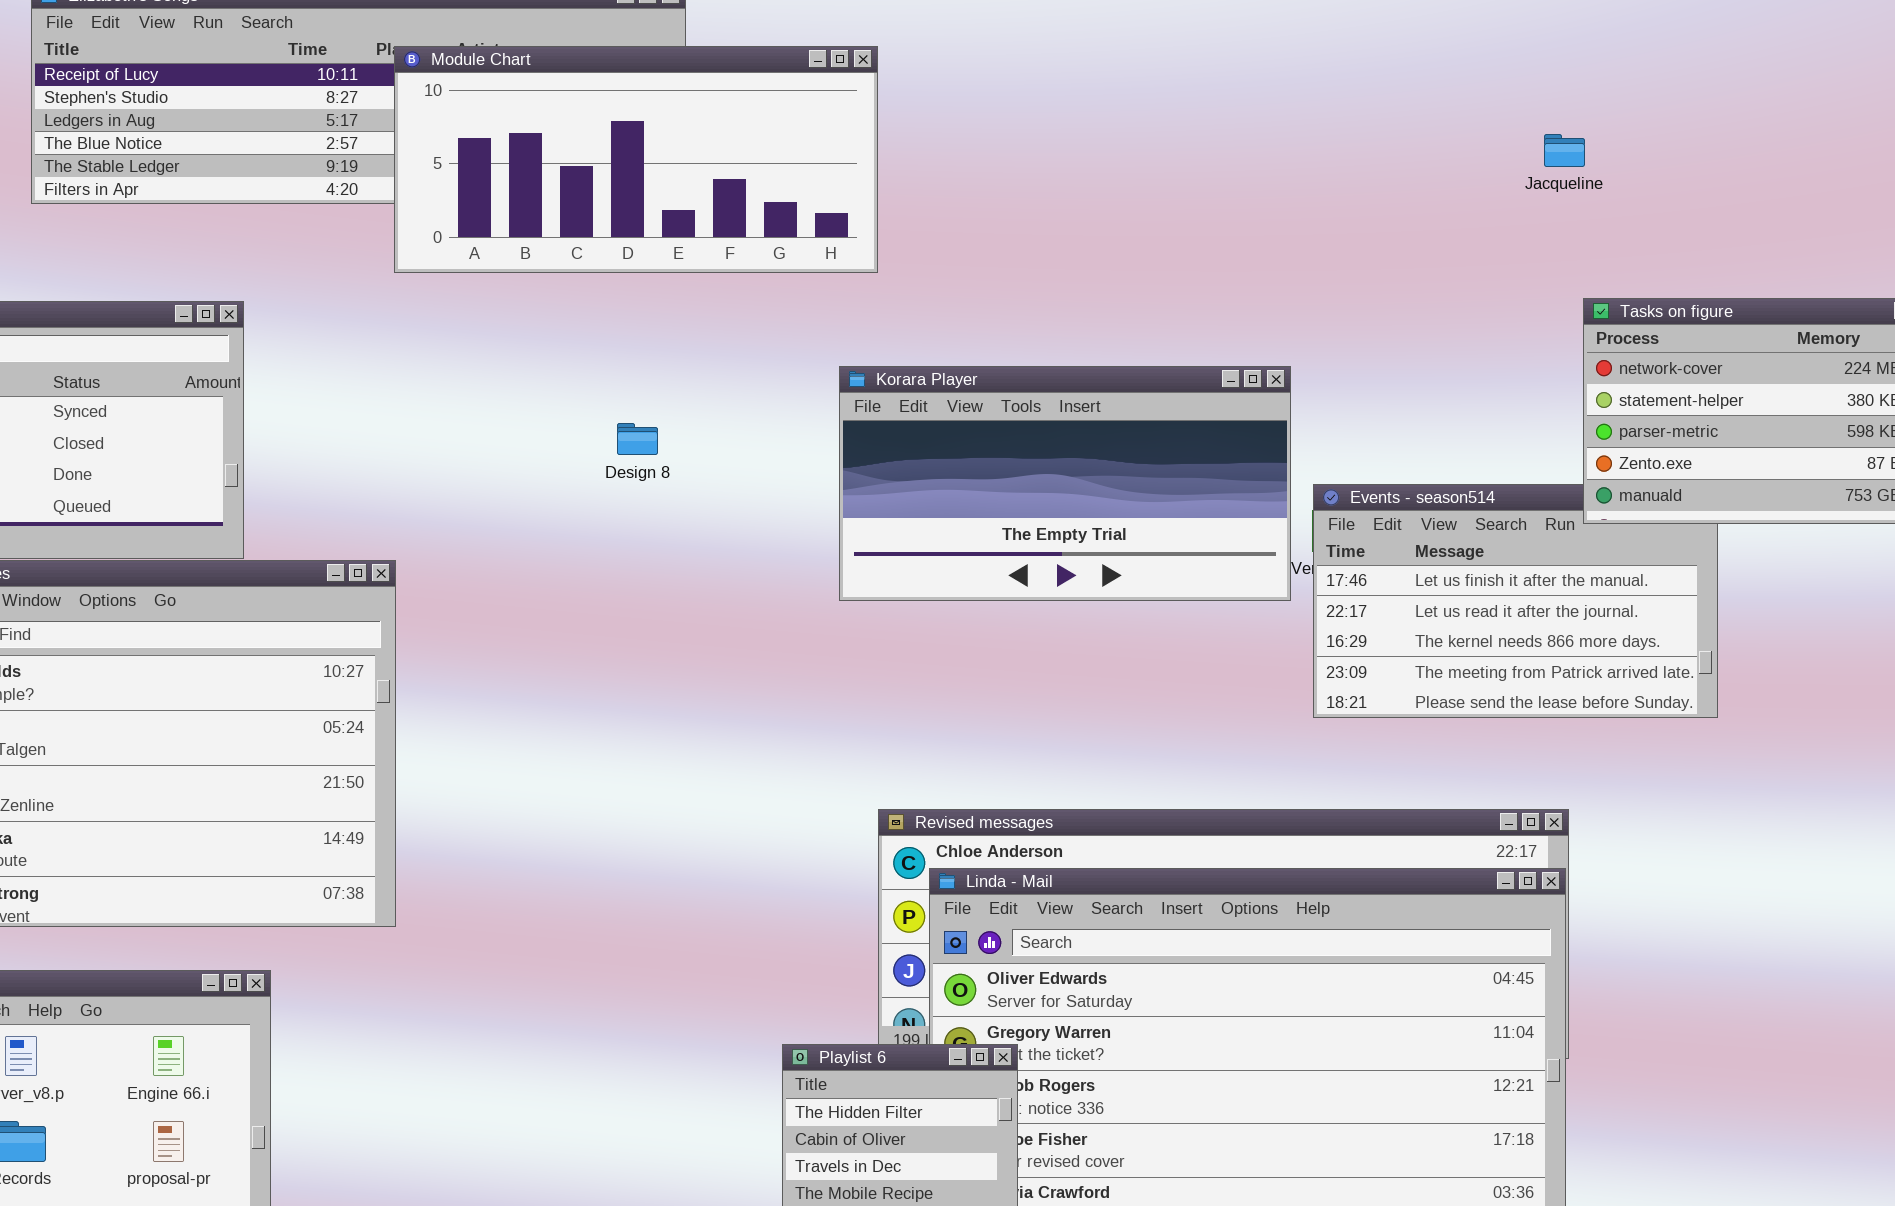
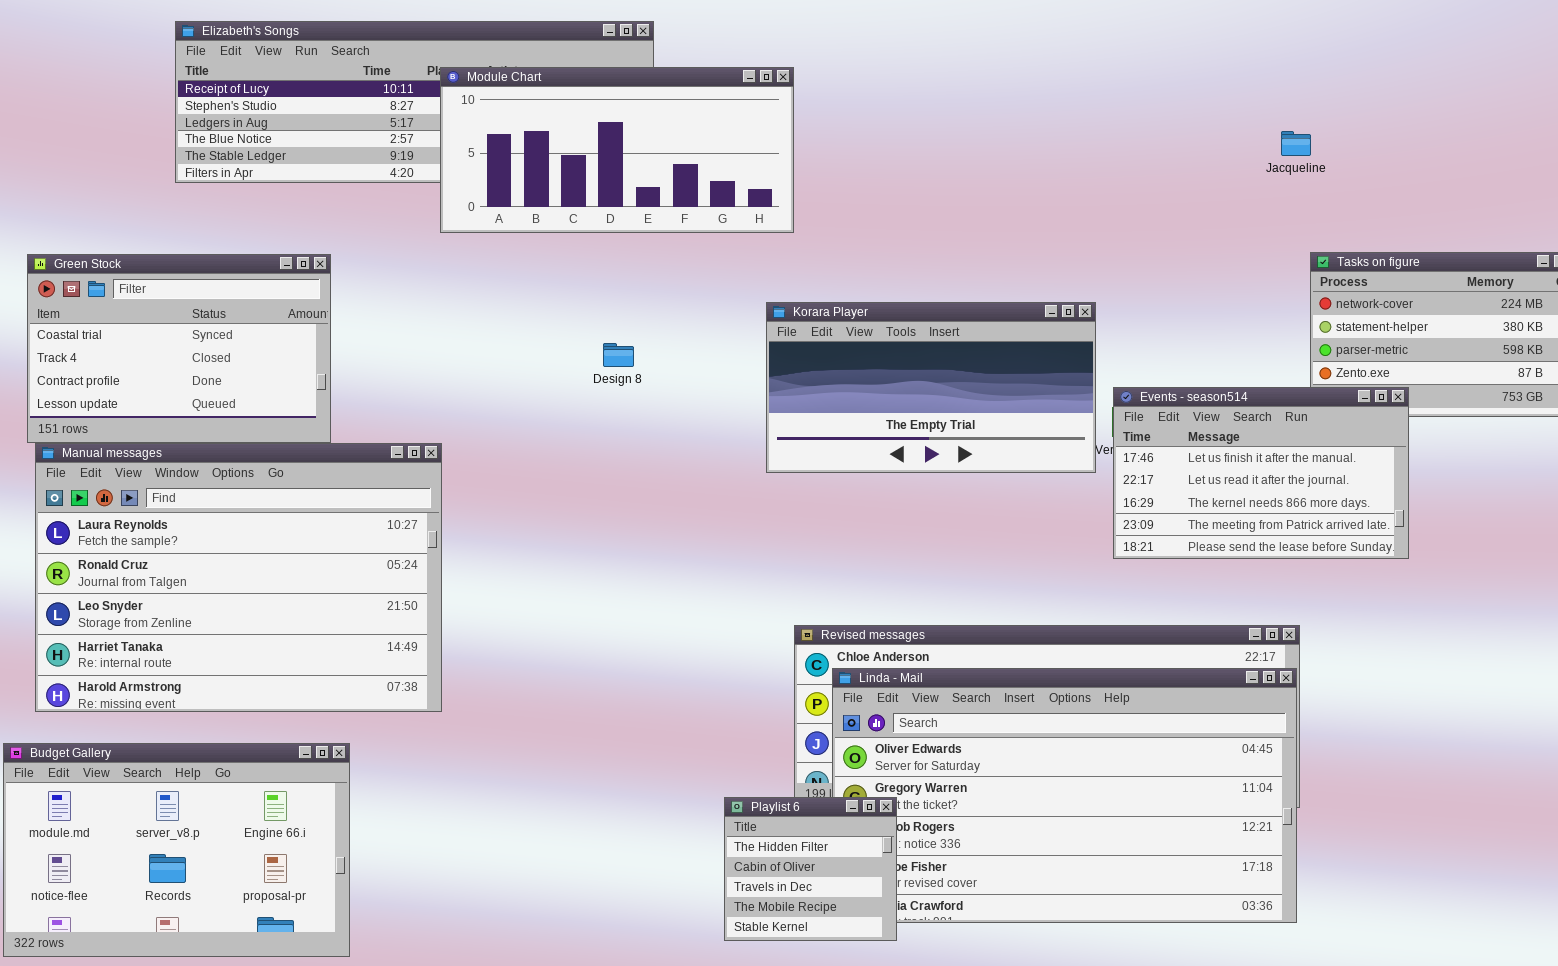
Events - season514: [1313,484,1718,718] -> [1113,387,1409,559], raised

